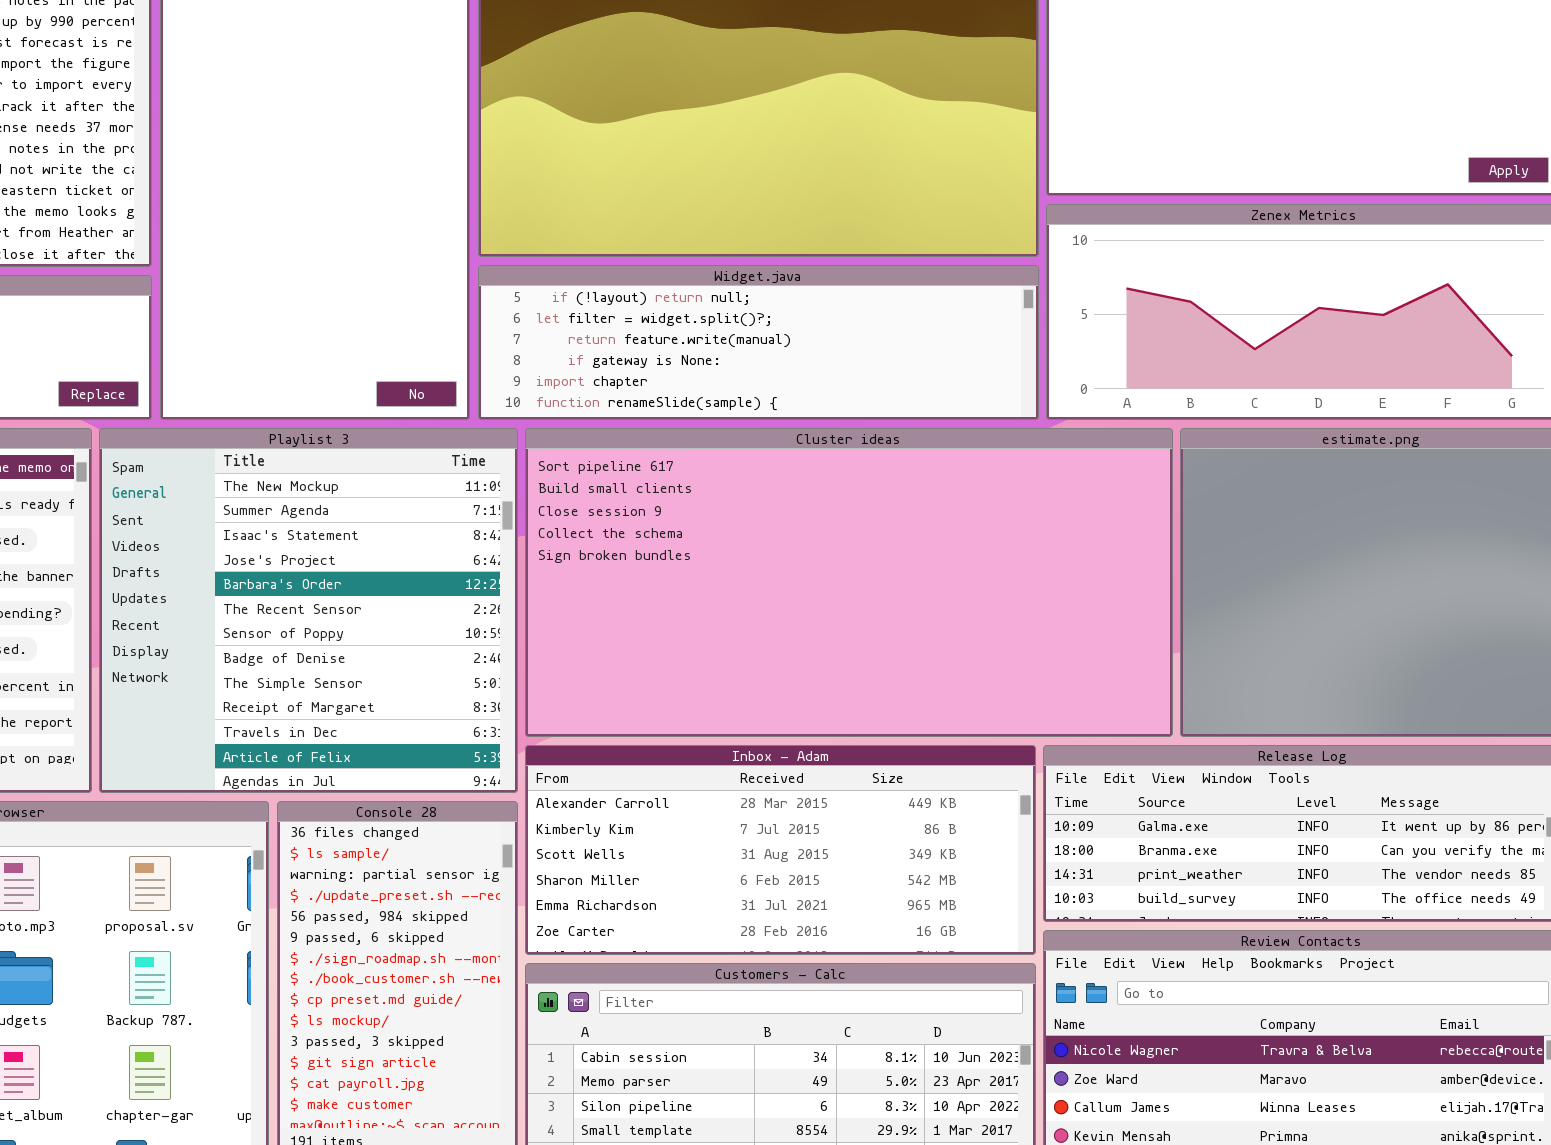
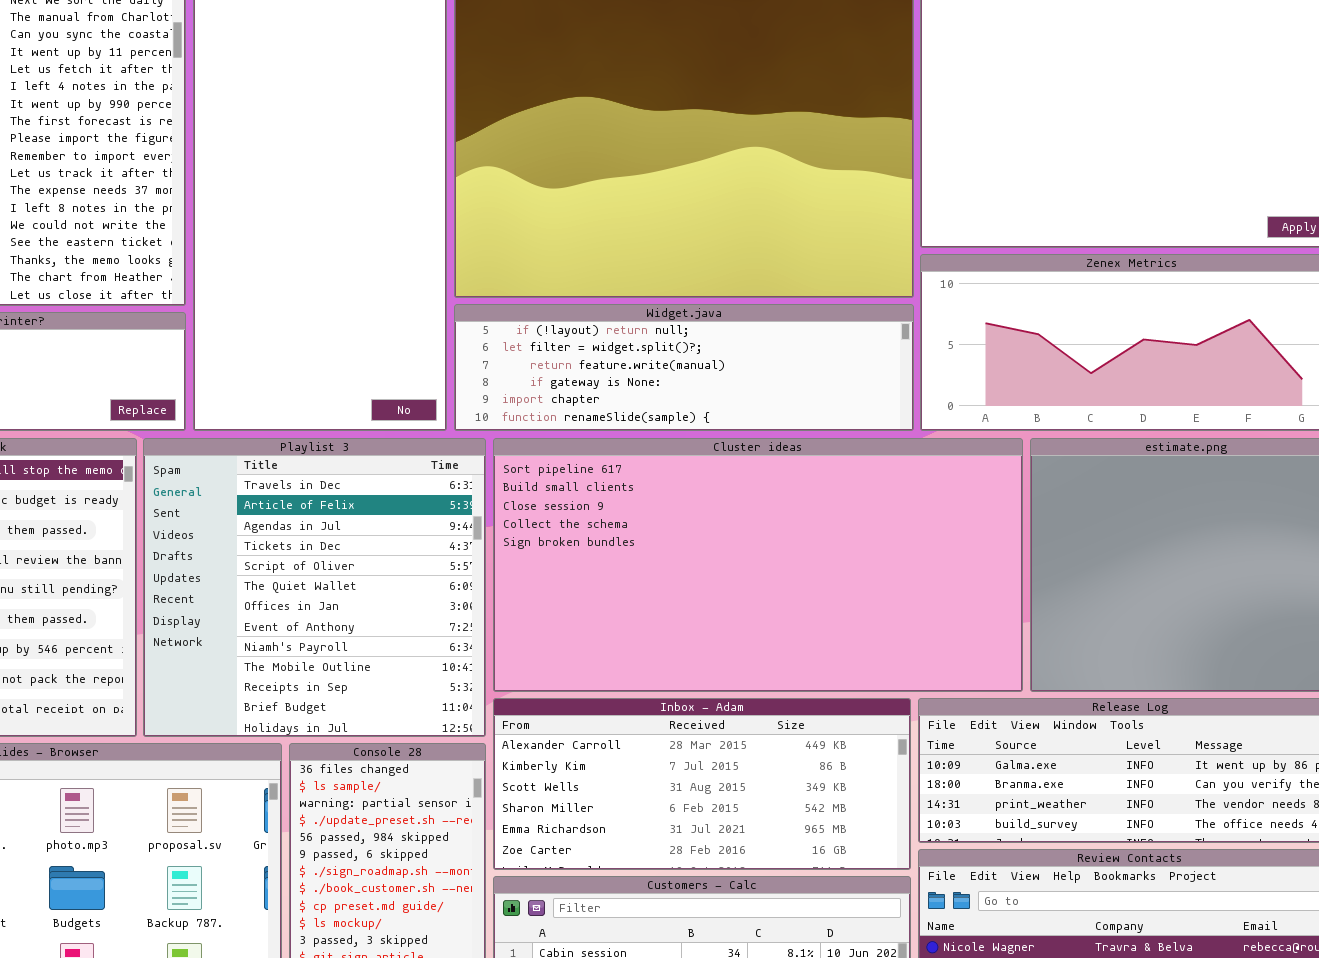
Playlist 3: [99,428,518,793] -> [143,438,486,737], scrolled down 10 rows

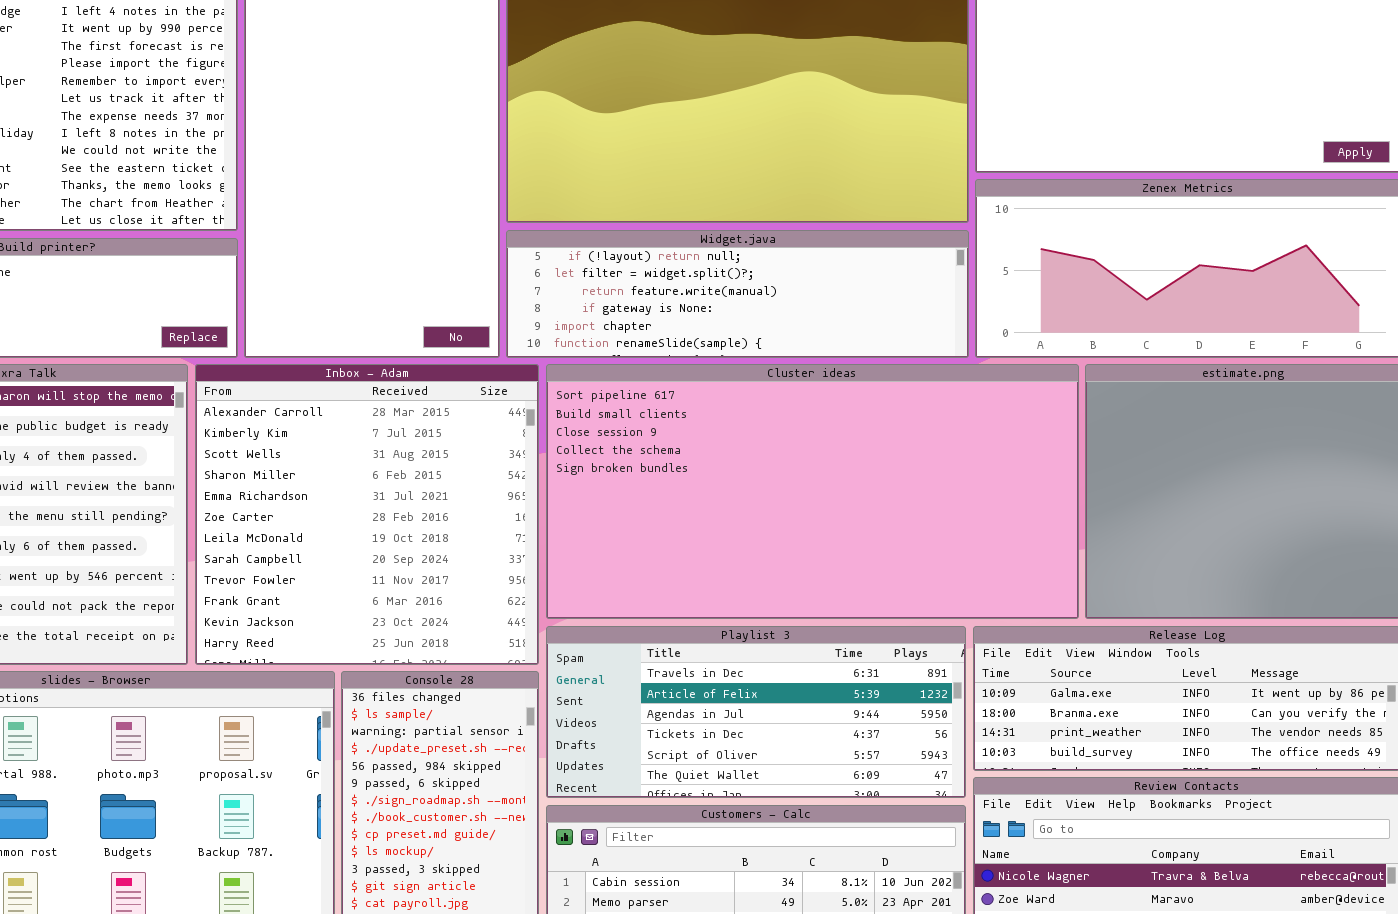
Playlist 3: [143,438,486,737] -> [546,626,966,798], moved, resized
Inbox - Adam: [493,698,911,870] -> [195,364,539,665], moved, resized

